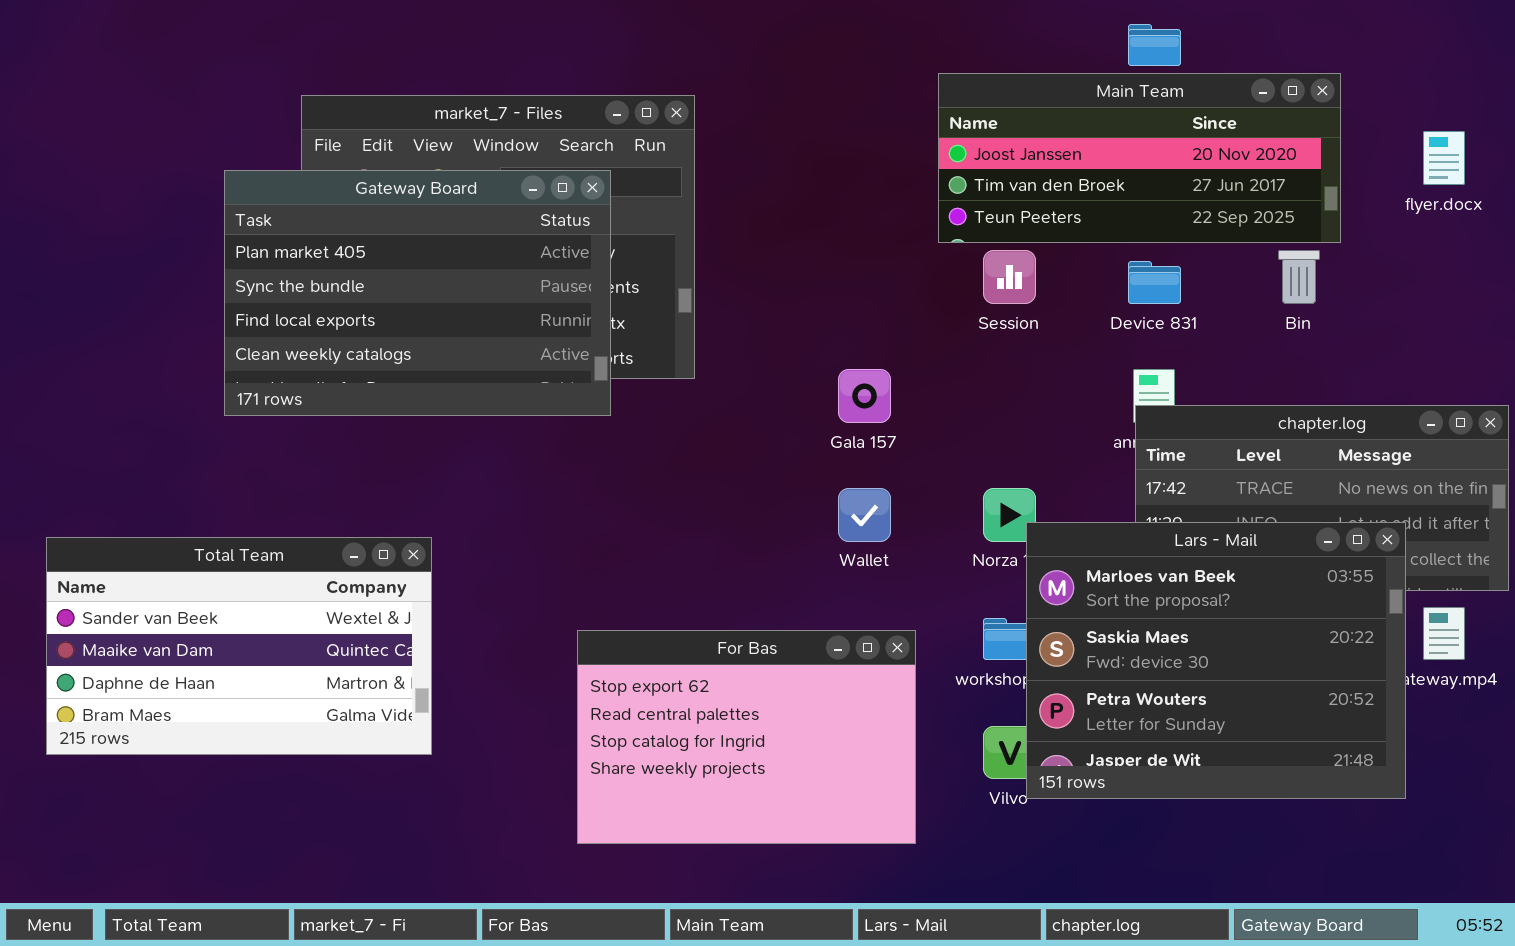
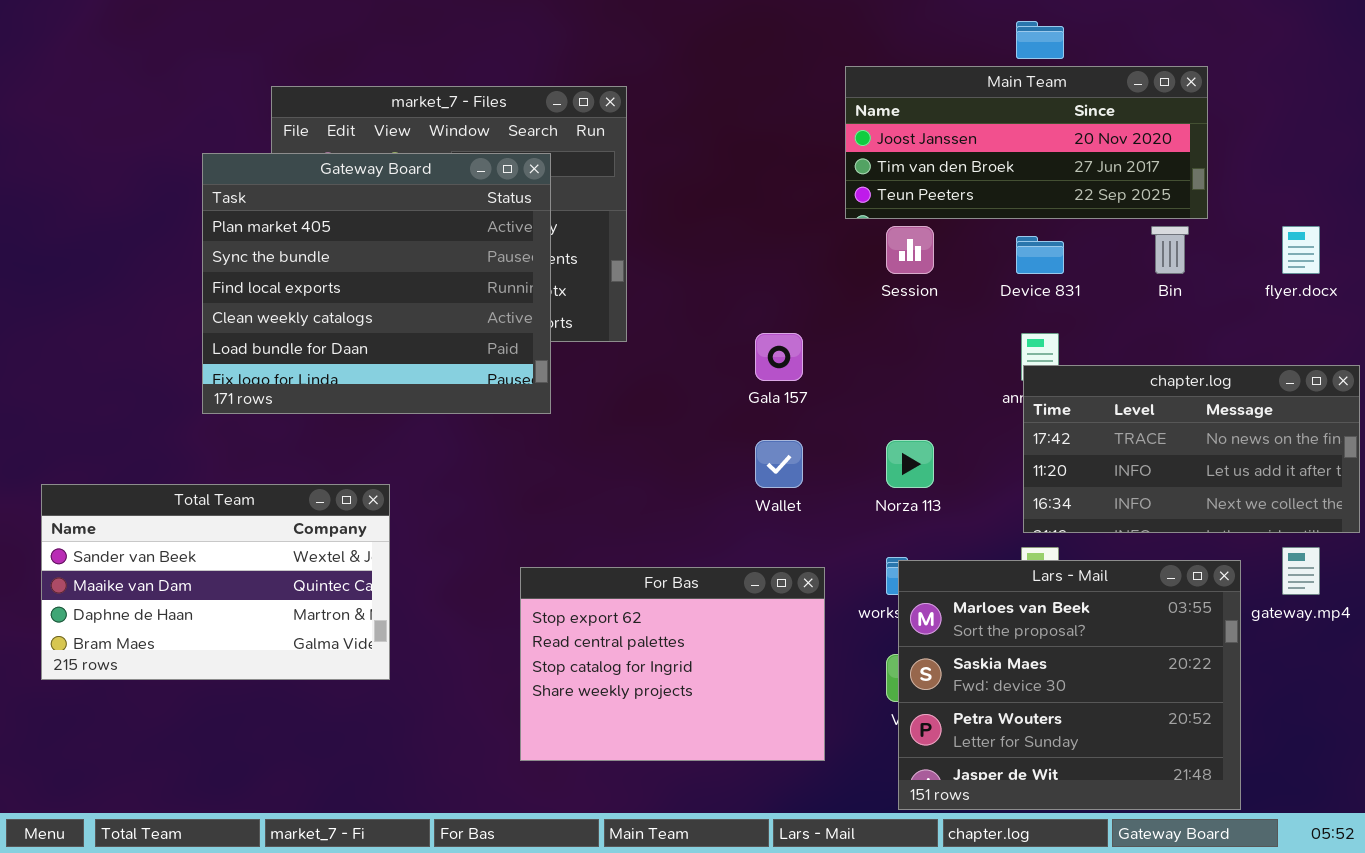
flyer.docx: [1423,131,1465,185] -> [1282,226,1320,274], moved
Gateway Board: [224,170,611,416] -> [202,153,551,414], resized
Lars - Mail: [1026,522,1406,799] -> [898,560,1241,810], moved

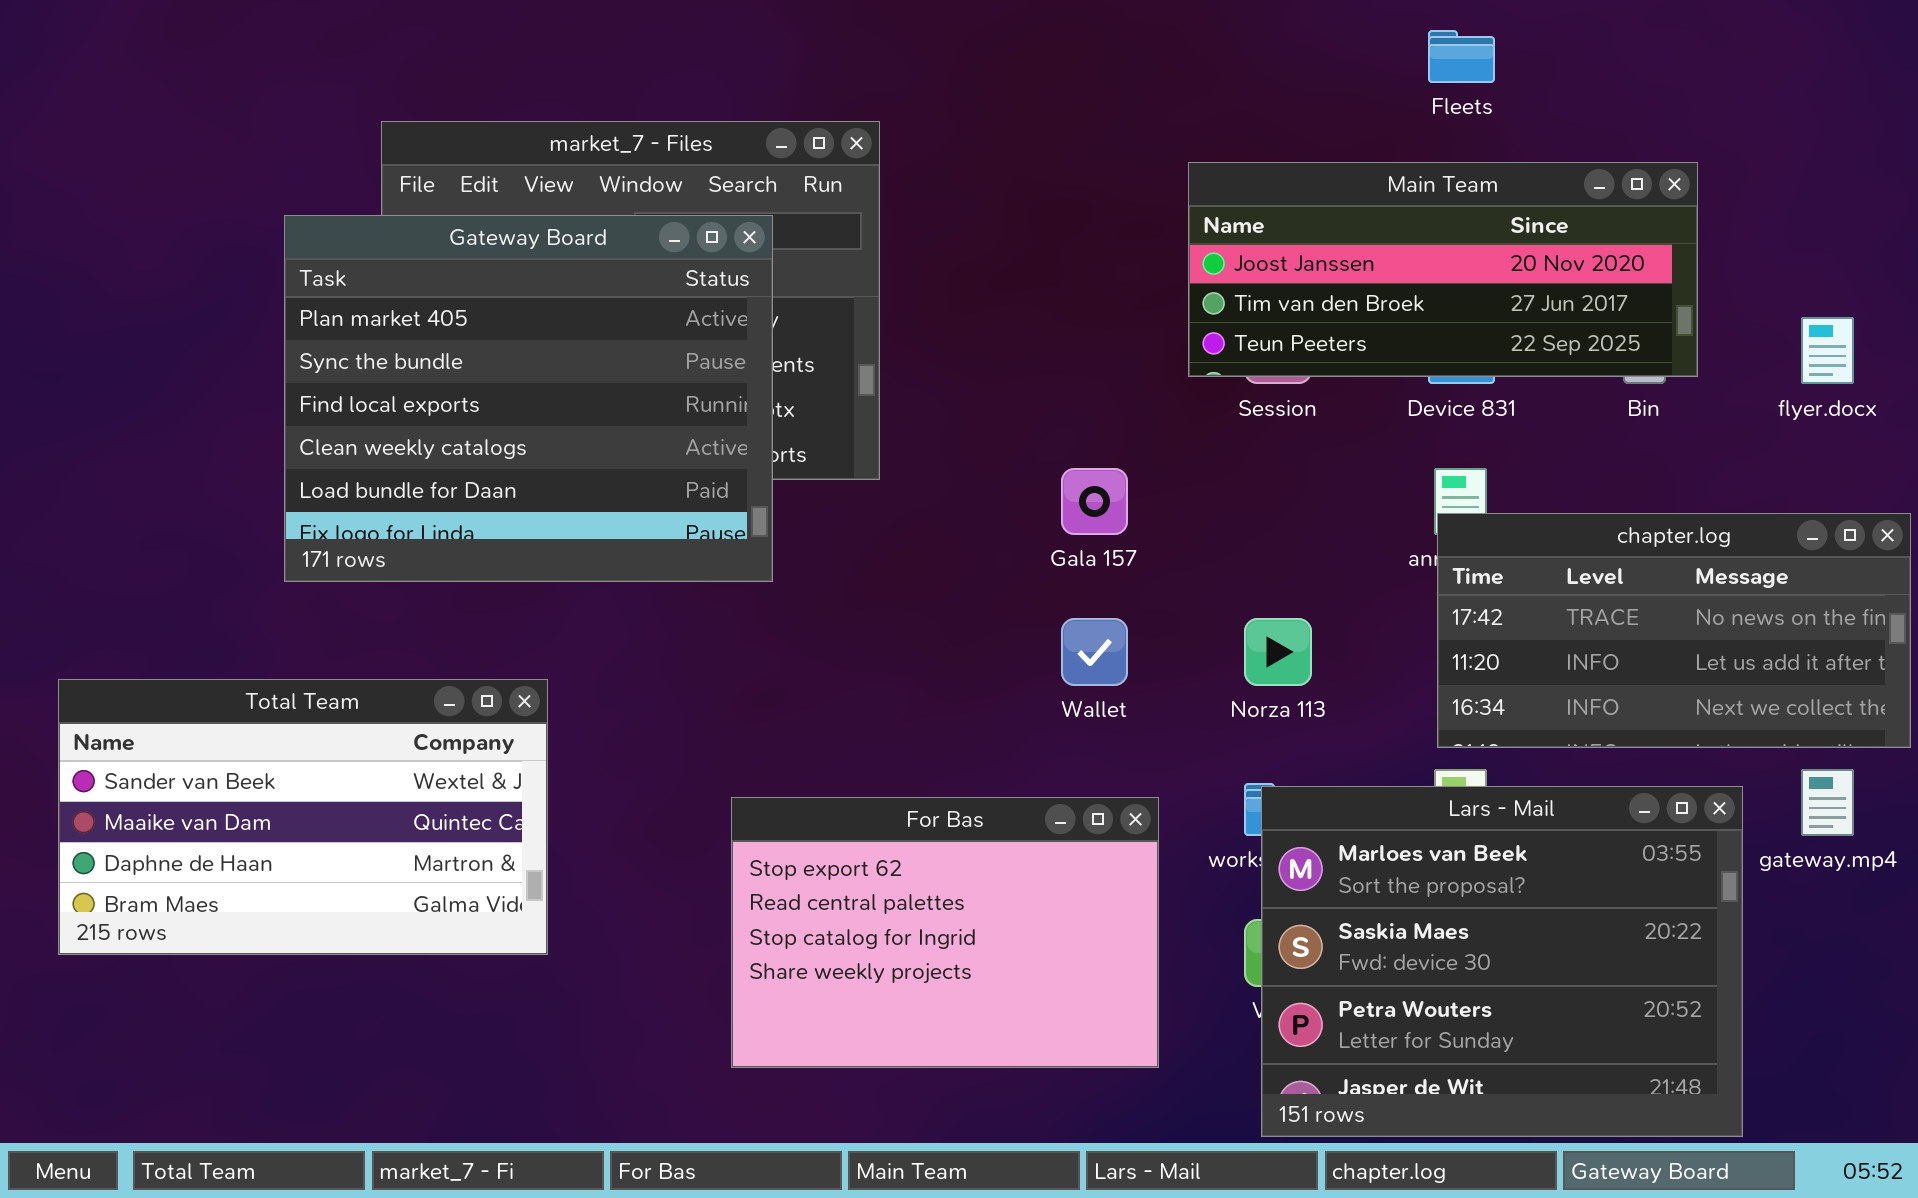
Main Team: [845,66,1208,219] -> [1188,162,1698,377], moved

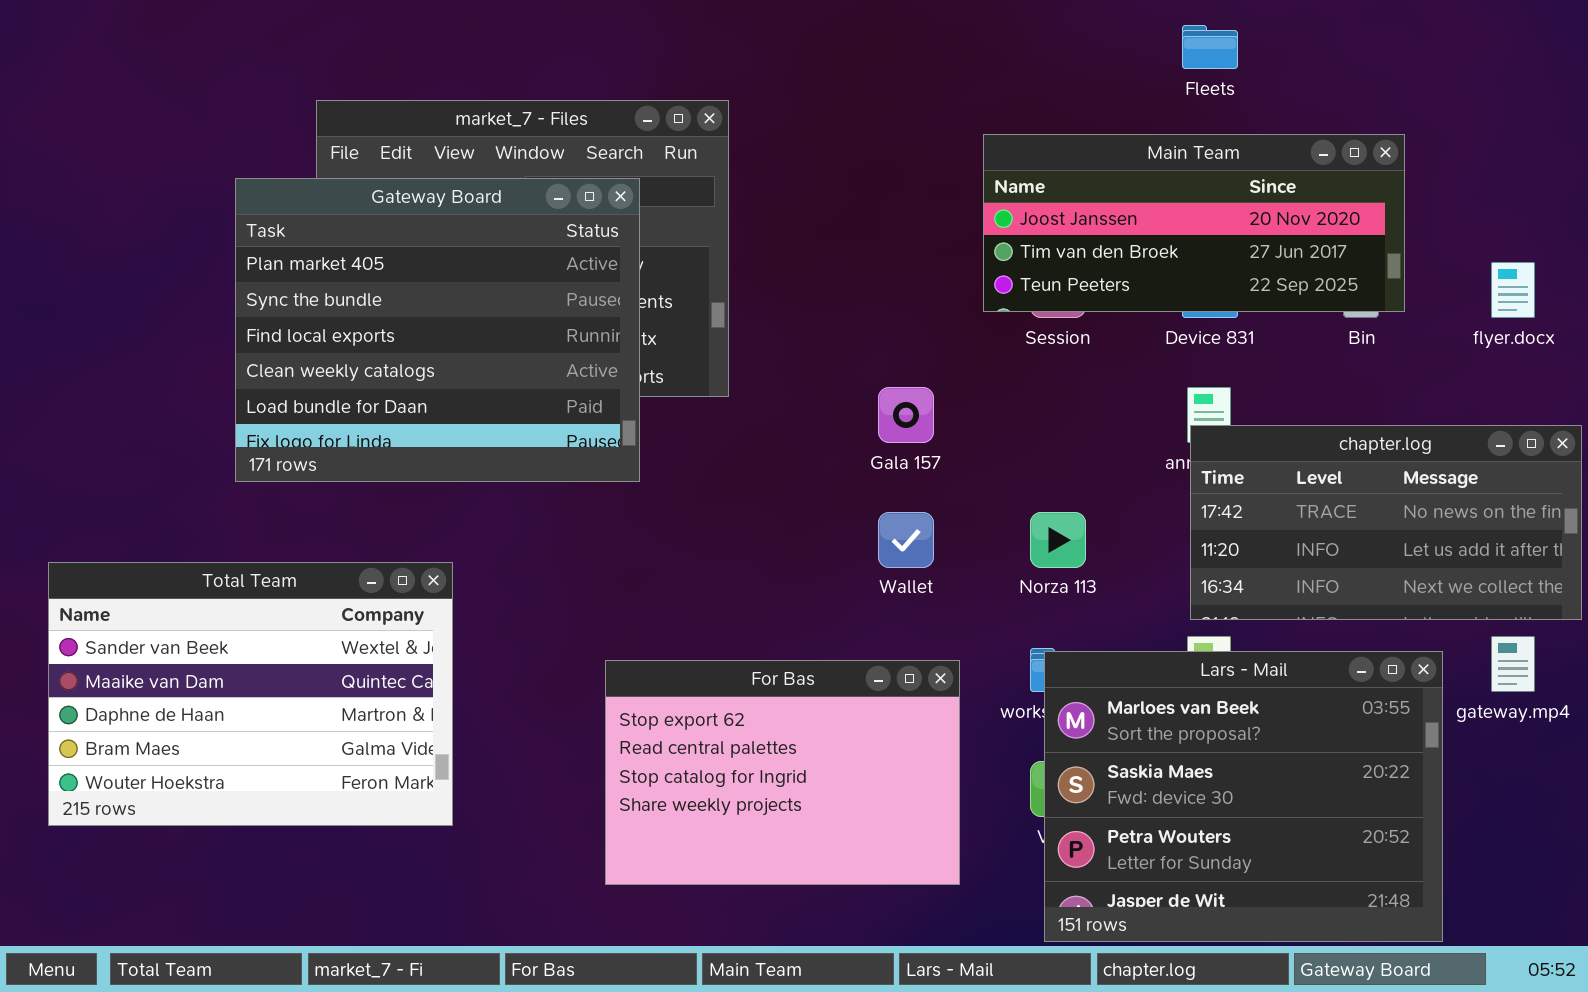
Total Team: [58,679,548,955] -> [48,562,453,826], resized

